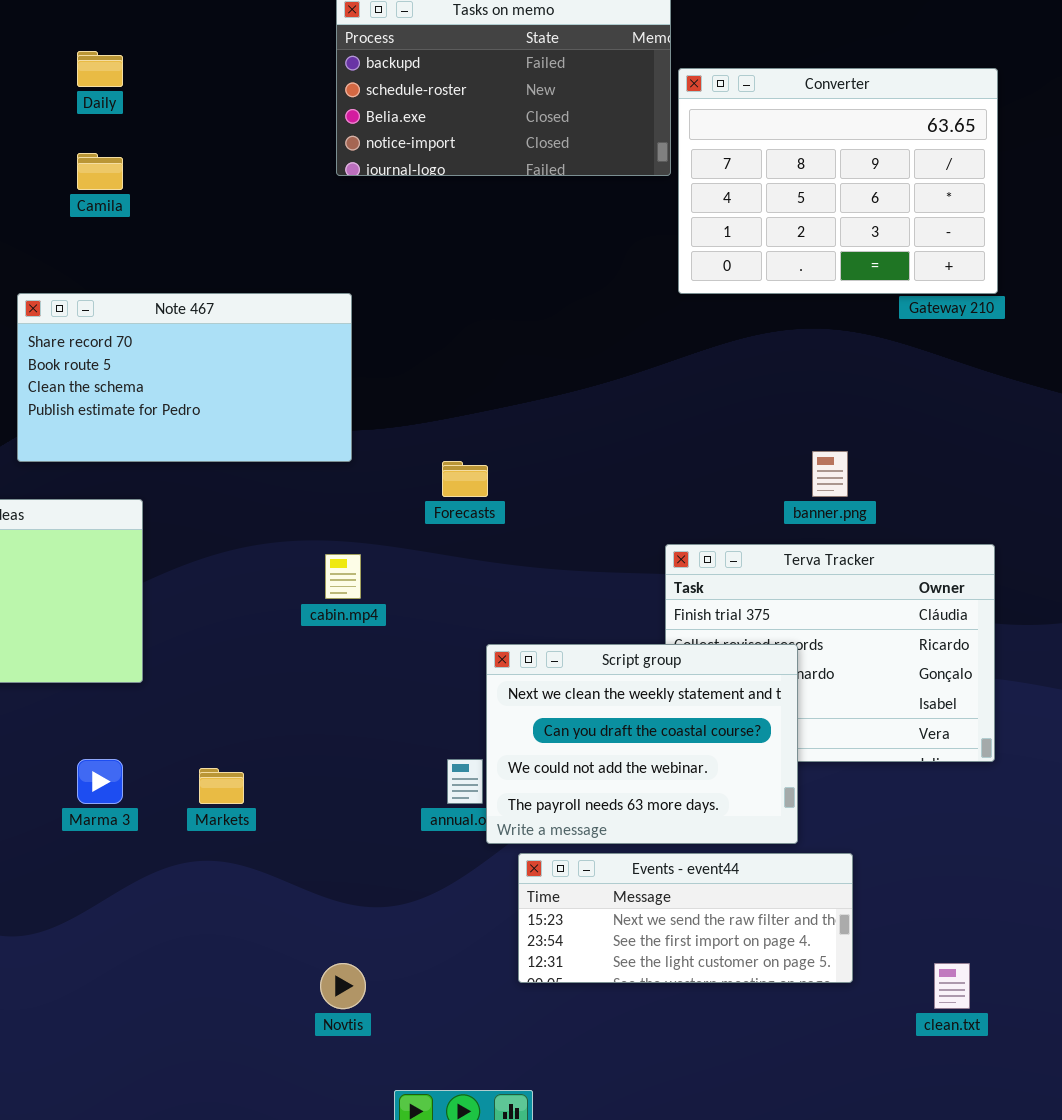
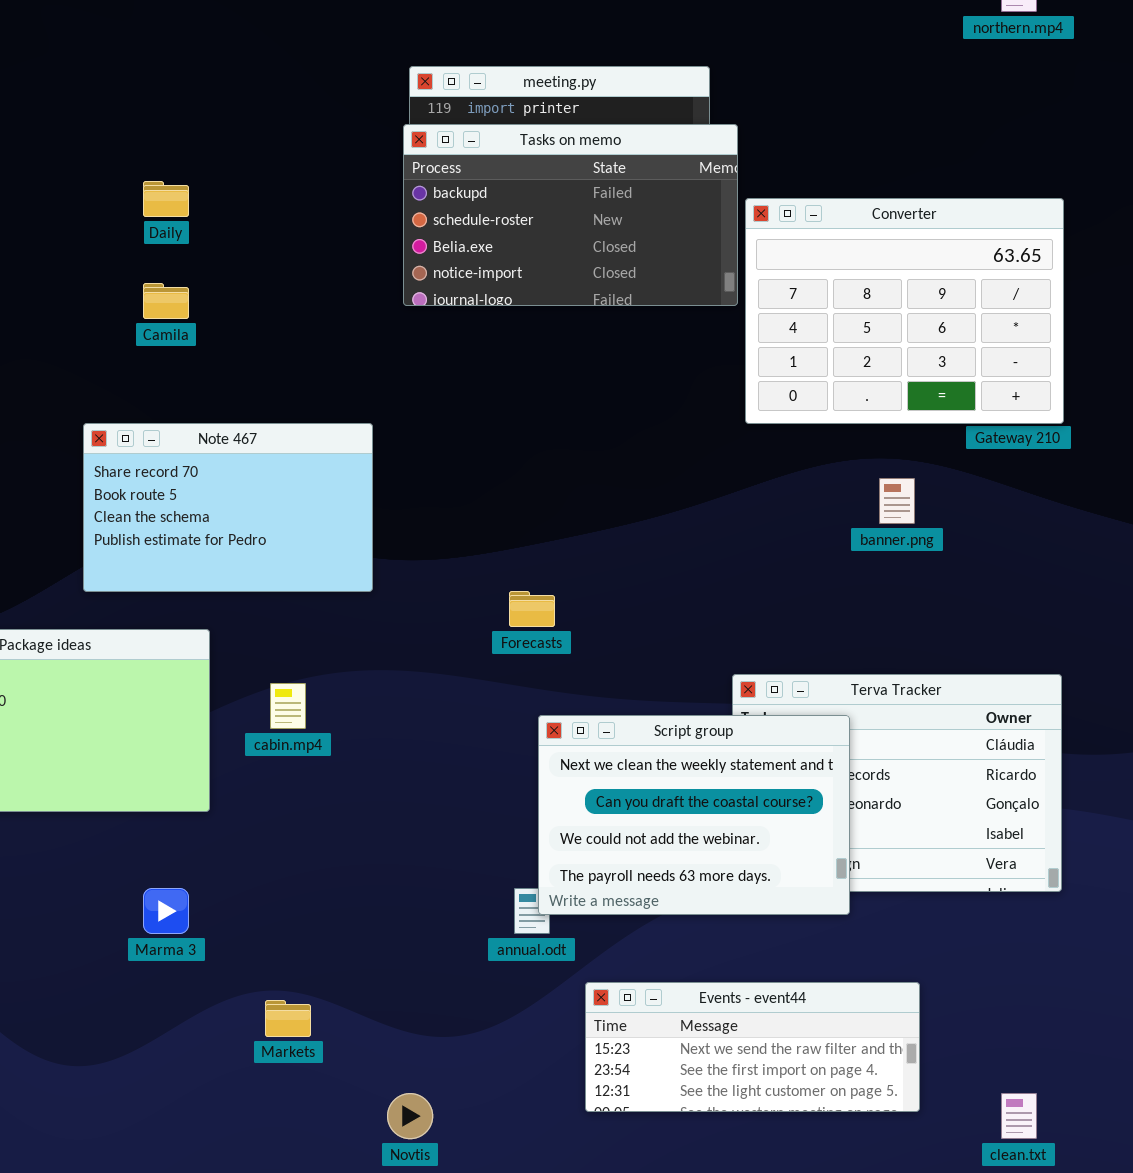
Note 467: [17,293,352,462] -> [83,423,373,592], resized
banner.png: [812,451,848,497] -> [879,478,915,524], moved
cabin.mp4: [325,554,361,599] -> [270,683,306,729], moved
Script group: [486,644,798,844] -> [538,715,850,915], moved
Markets: [199,768,244,804] -> [265,1000,311,1037], moved

